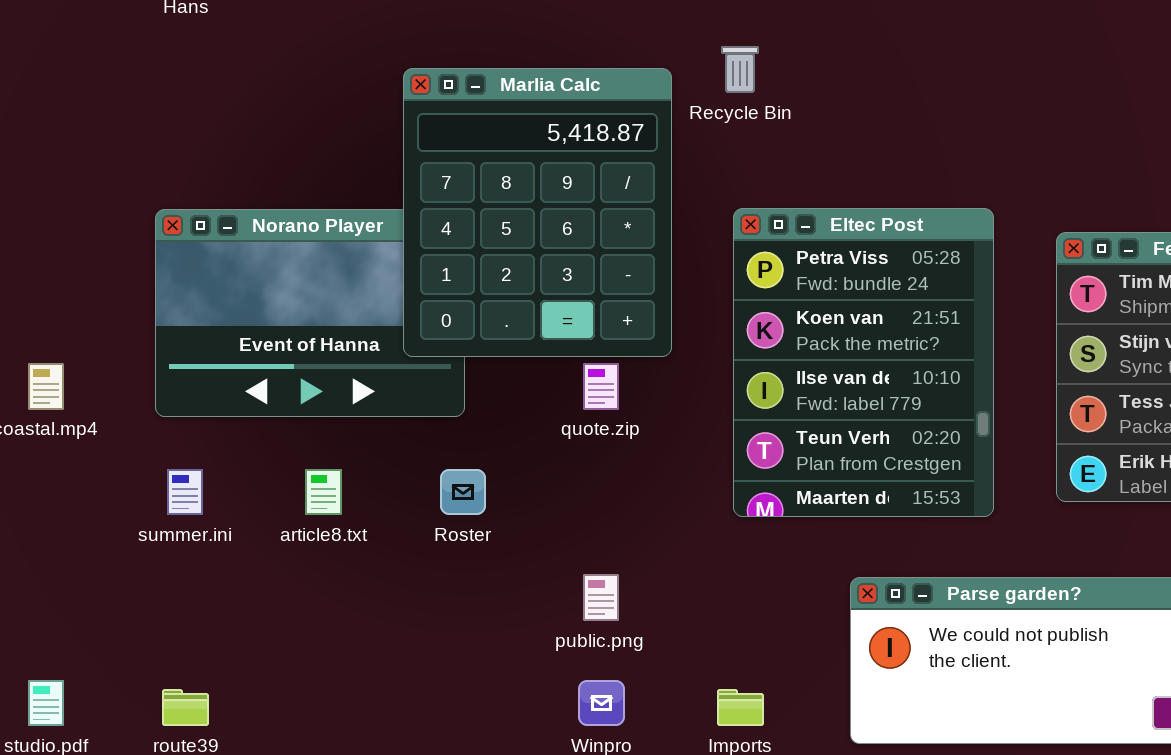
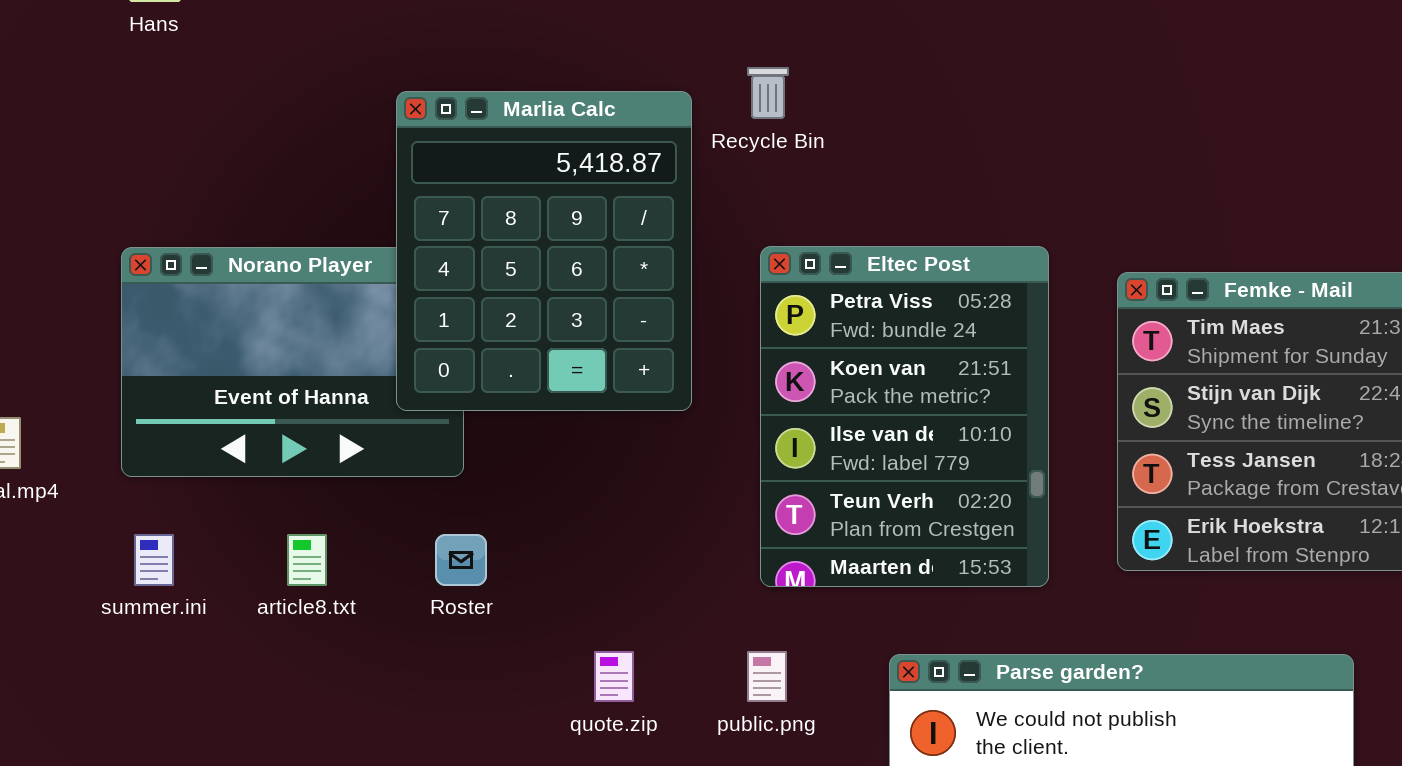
quote.zip: [583,363,619,410] -> [594,651,634,702], moved
public.png: [583,574,619,621] -> [747,651,787,702], moved

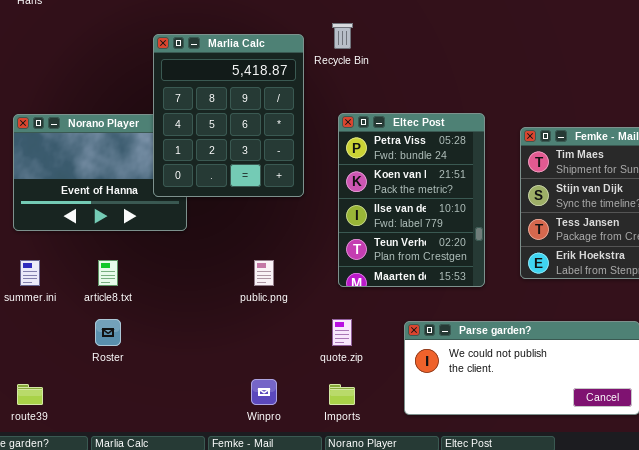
Roster: [435,534,487,586] -> [95,319,121,346], moved
quote.zip: [594,651,634,702] -> [332,319,352,346], moved
public.png: [747,651,787,702] -> [254,260,274,286], moved

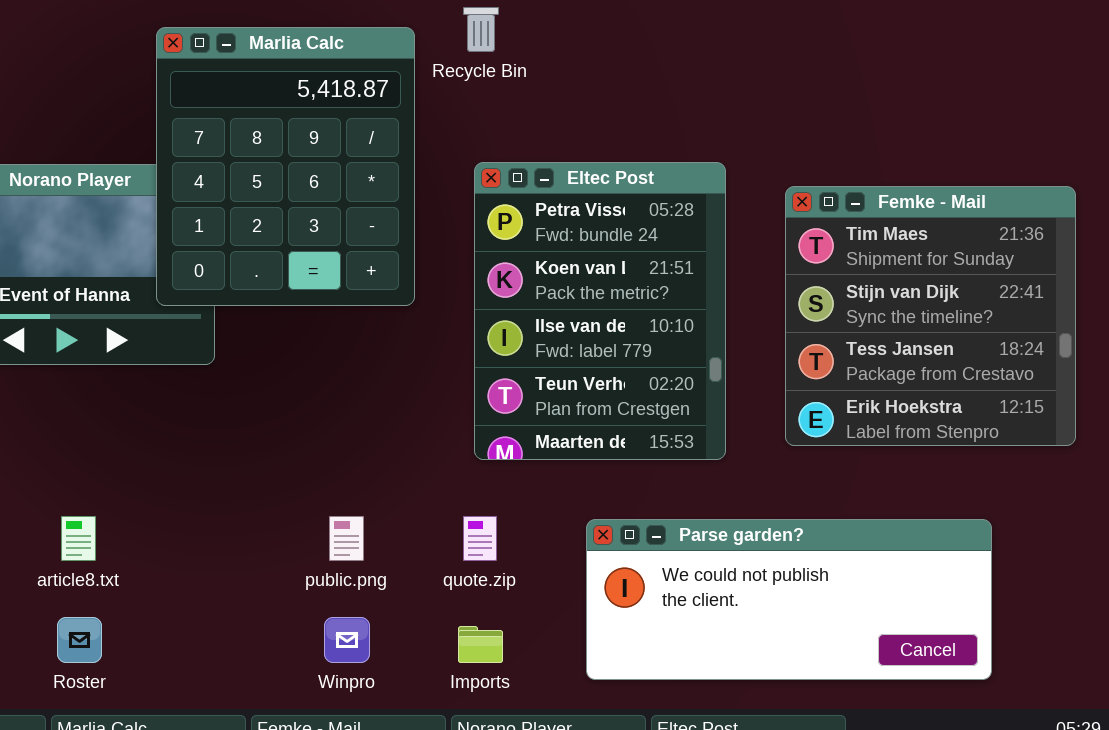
article8.txt: [98,260,118,286] -> [61,516,96,561], moved
public.png: [254,260,274,286] -> [329,516,364,561], moved
Roster: [95,319,121,346] -> [57,617,102,663], moved

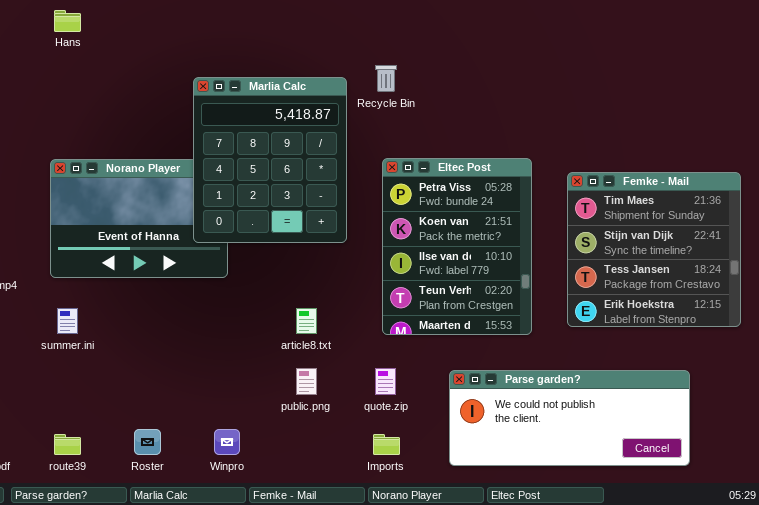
article8.txt: [61,516,96,561] -> [296,308,317,334], moved
Winpro: [324,617,370,663] -> [214,429,240,455], moved

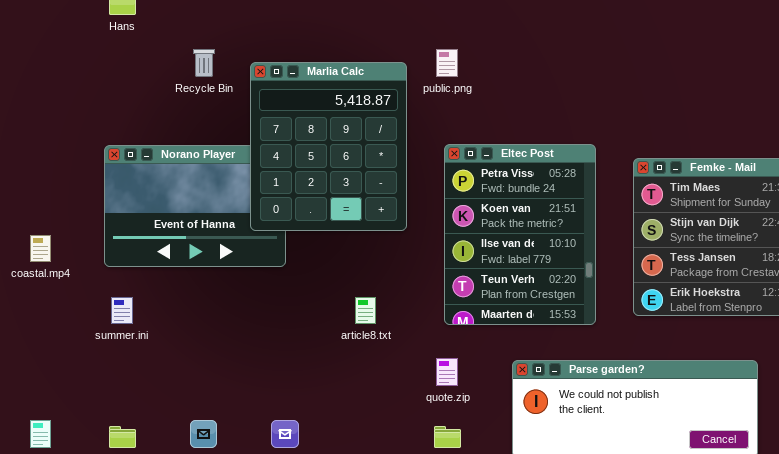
Recycle Bin: [375,65,397,92] -> [193,49,215,77], moved
public.png: [296,368,317,395] -> [436,49,458,77], moved

